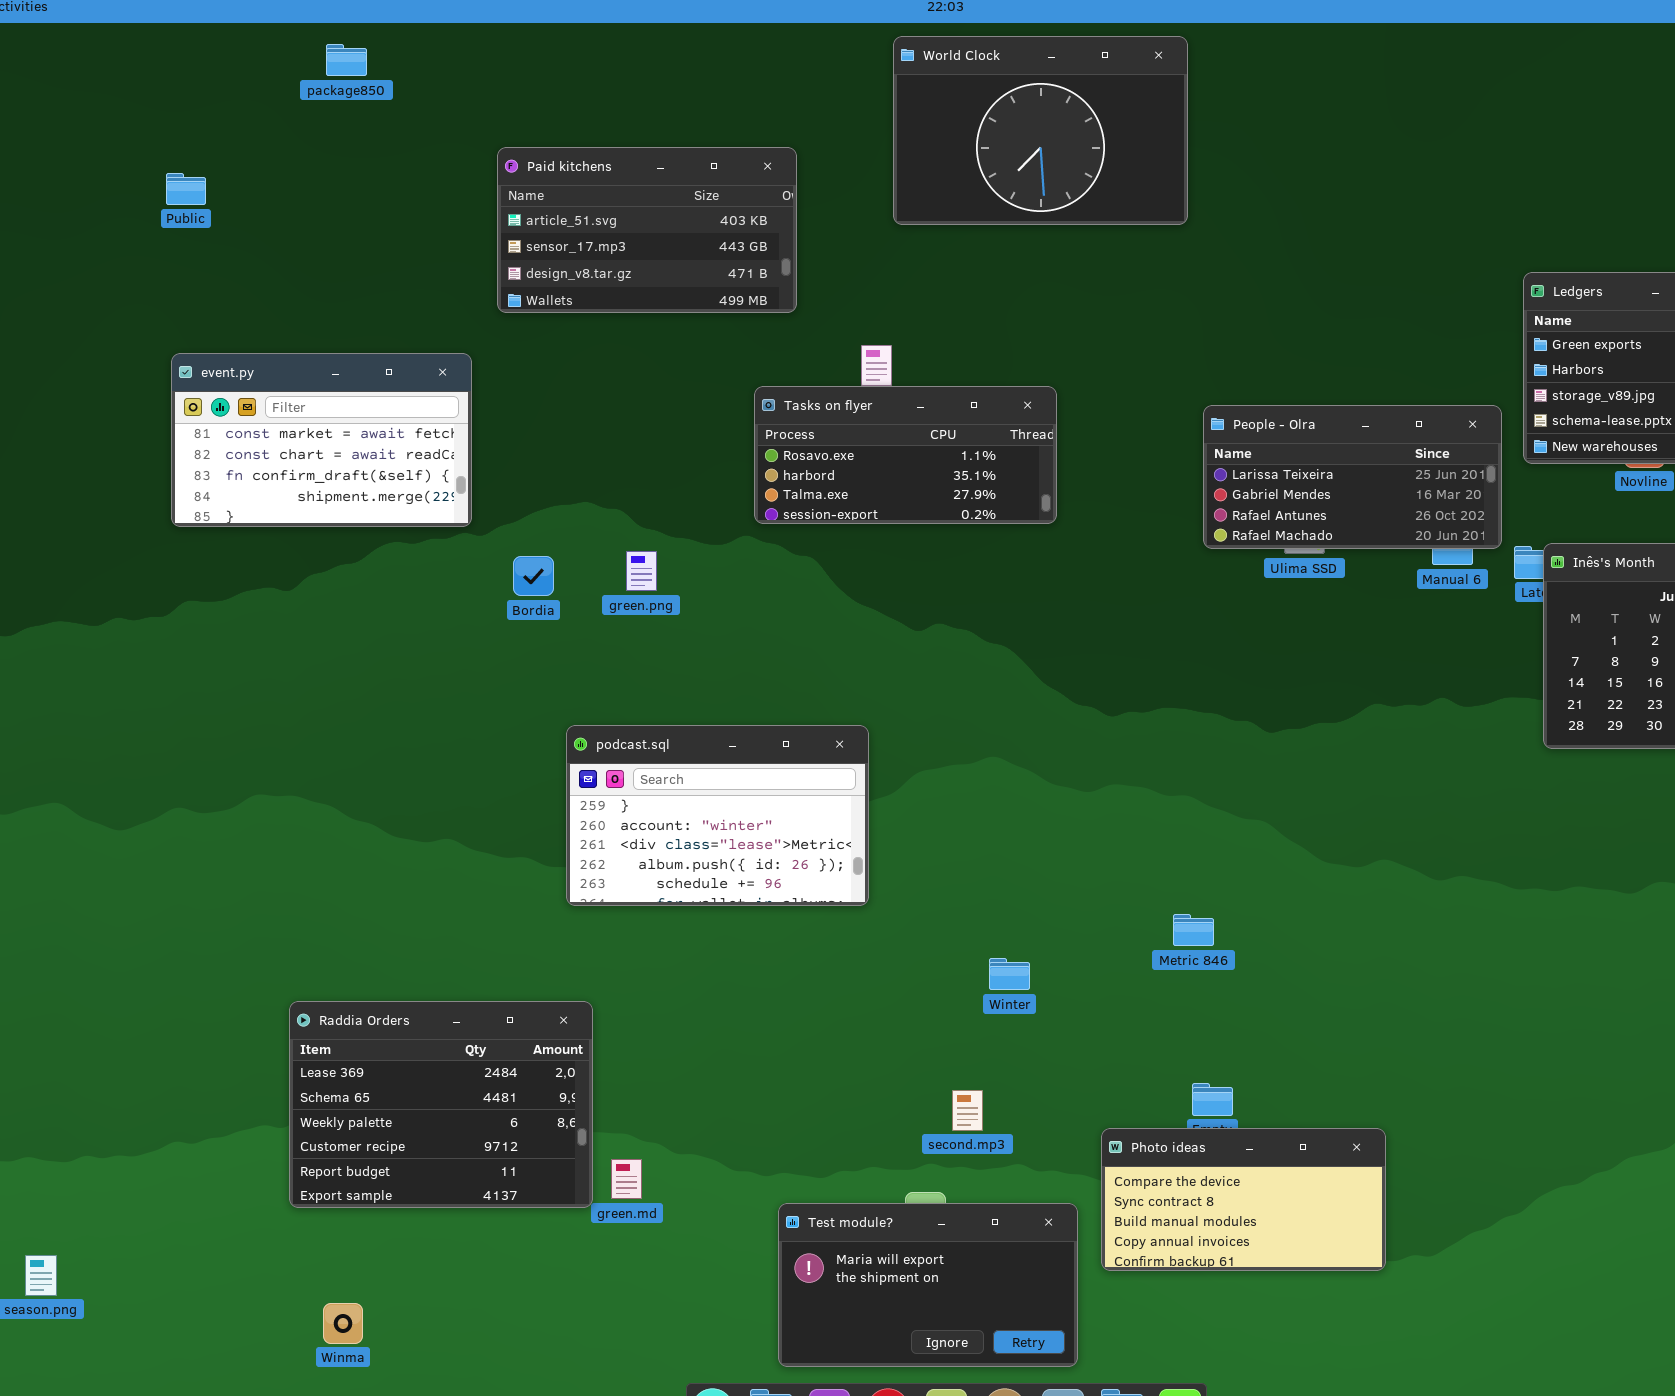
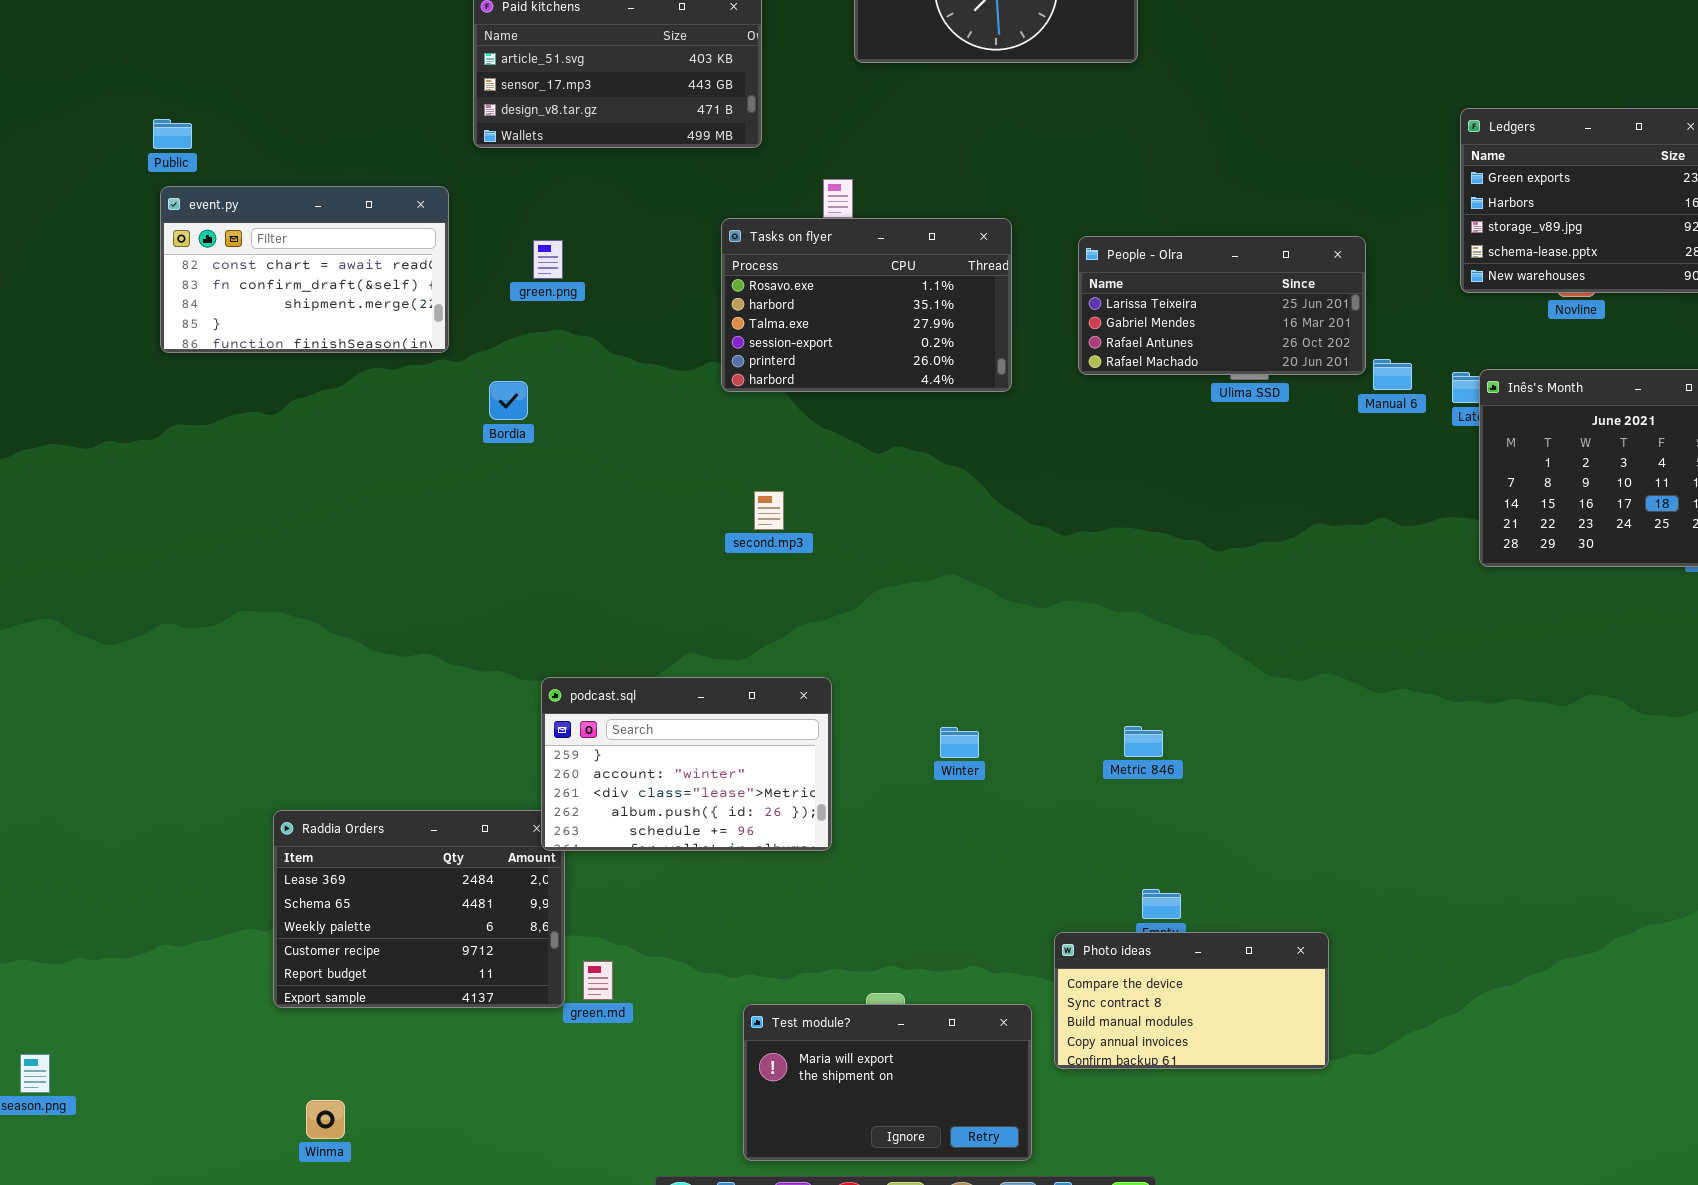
Public: [166,173,206,205] -> [153,119,192,149], moved
event.py: [171,353,472,527] -> [160,186,449,353], scrolled down 1 row
Tasks on flyer: [754,386,1057,524] -> [721,218,1012,392], resized
People - Olra: [1203,405,1502,549] -> [1078,236,1366,375], moved
green.png: [626,551,657,591] -> [533,240,563,279], moved
podcast.sql: [566,725,869,906] -> [541,677,832,851], moved
Winter: [989,958,1030,990] -> [940,727,979,758], moved
second.mp3: [952,1090,983,1131] -> [754,491,784,530], moved

